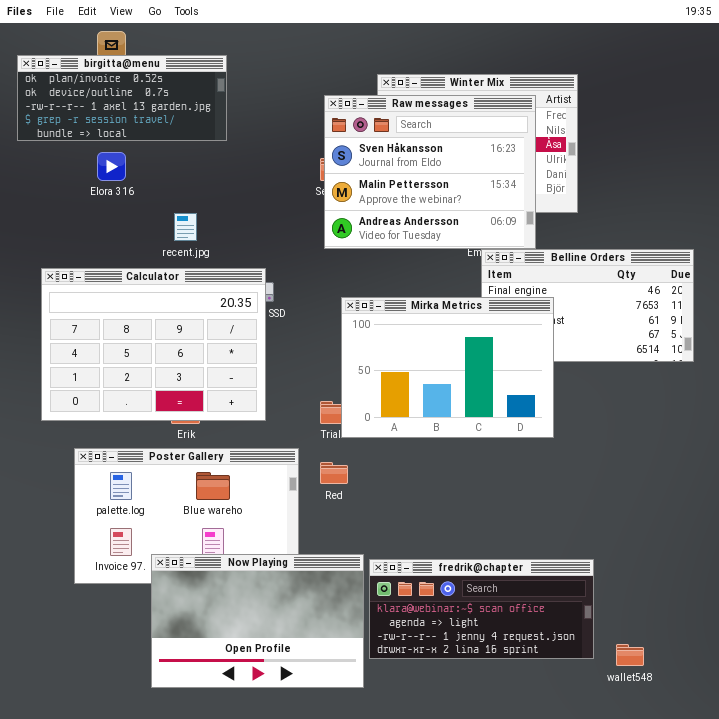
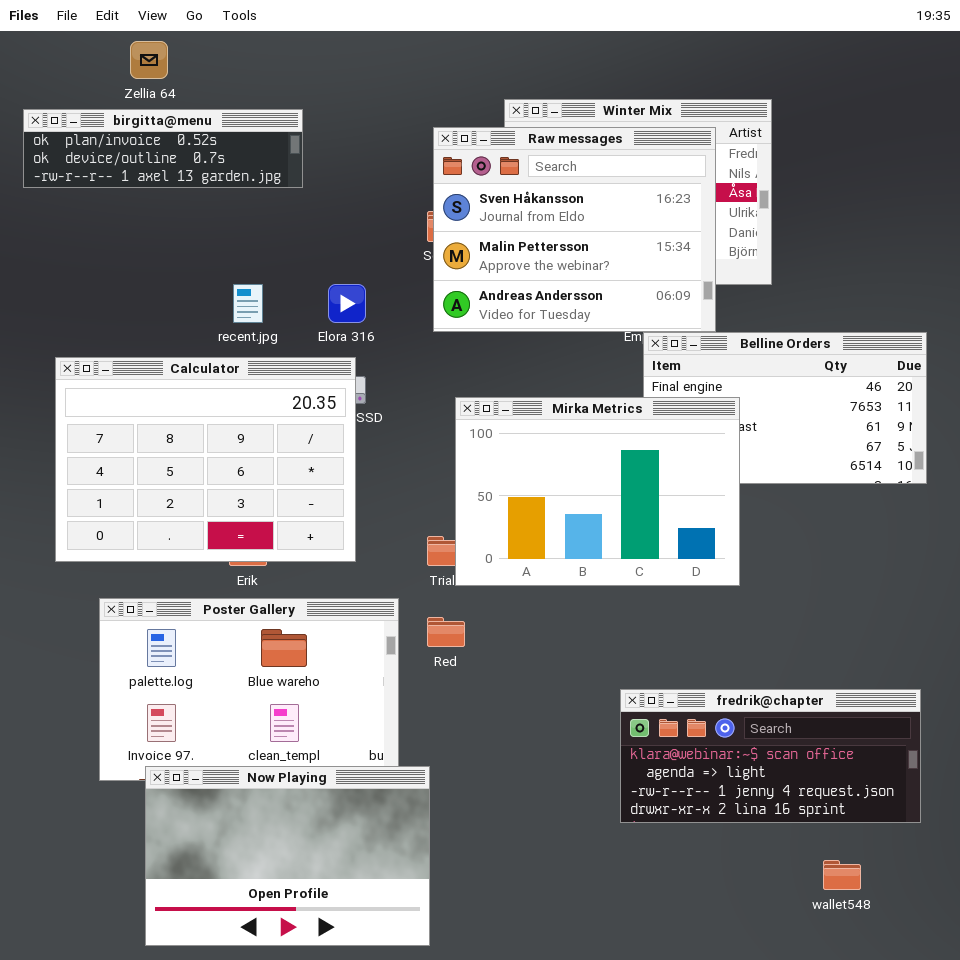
birgitta@menu: [17,55,227,141] -> [23,109,303,188], resized
Elora 316: [97,152,126,181] -> [328,284,366,323], moved
Now Playing: [151,554,364,688] -> [145,766,430,946], moved
fredrik@chapter: [369,559,594,659] -> [620,689,921,823], moved

